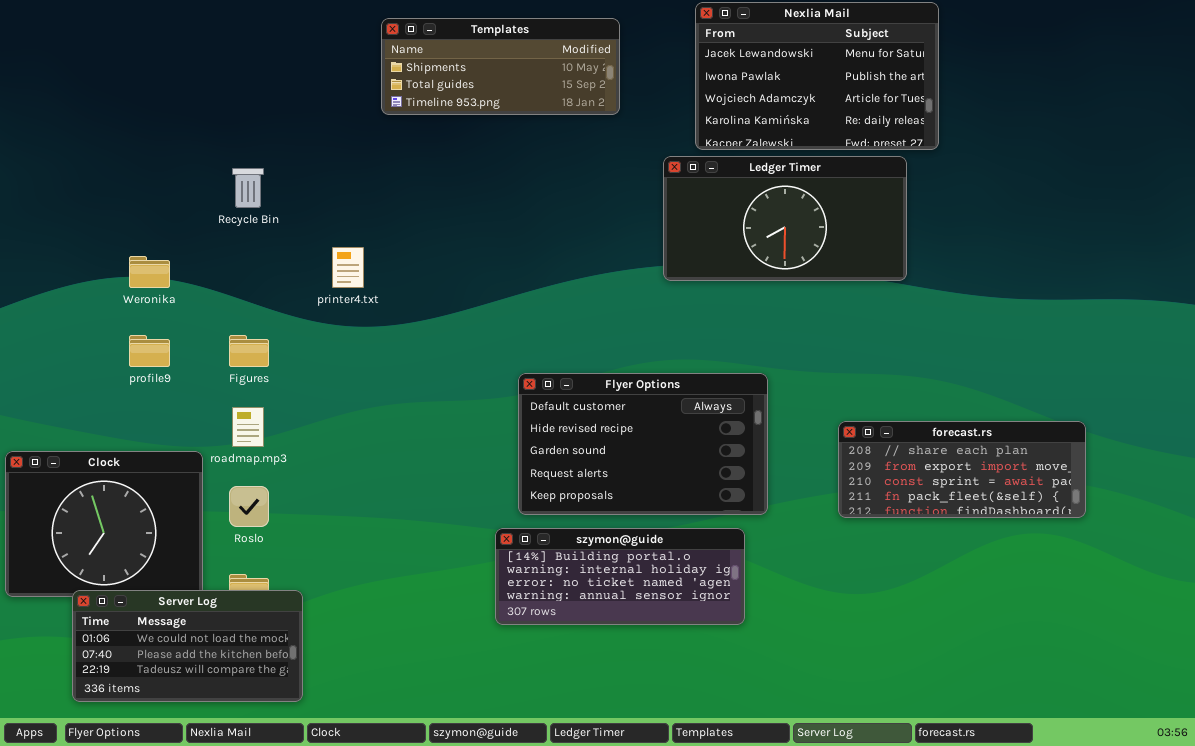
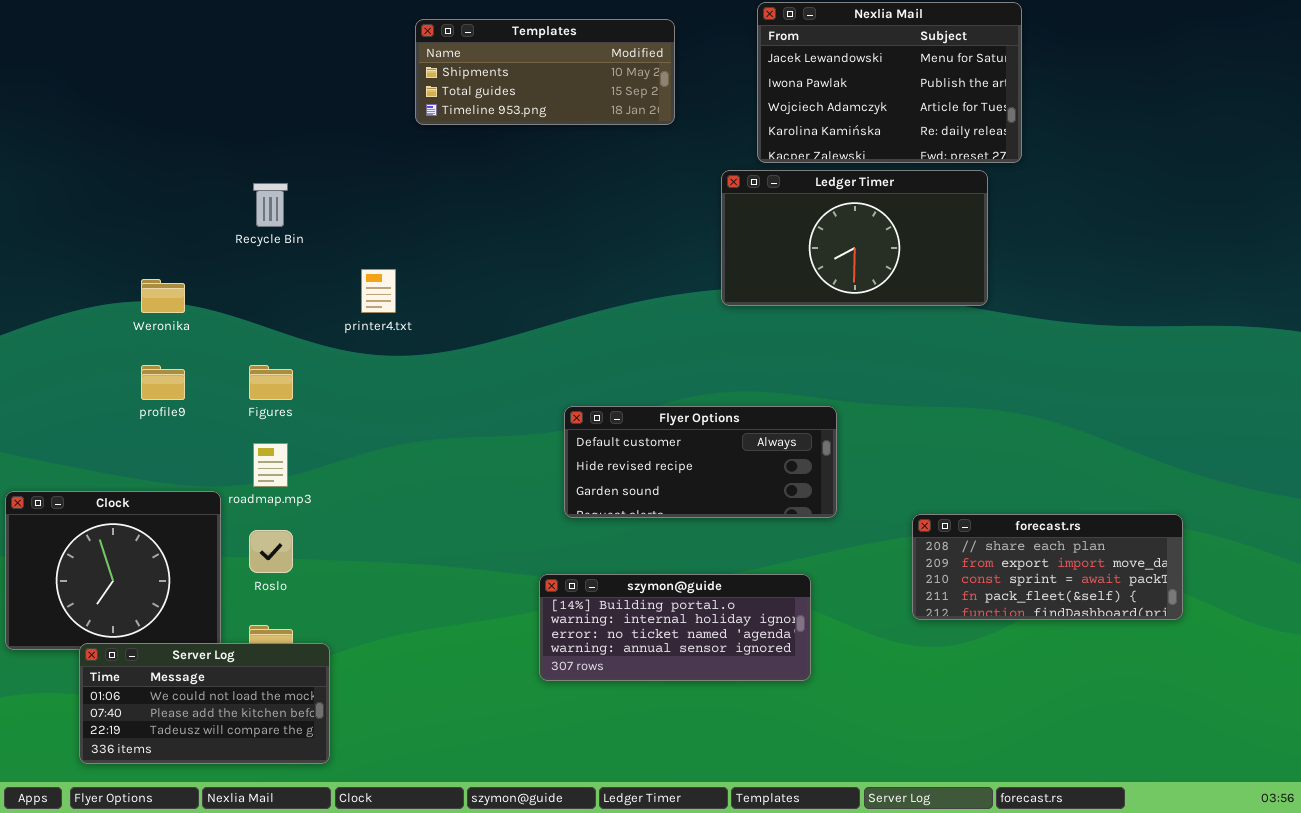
Flyer Options: [518,373,768,515] -> [564,406,837,518], resized
forecast.rs: [838,421,1086,518] -> [912,514,1183,620], moved

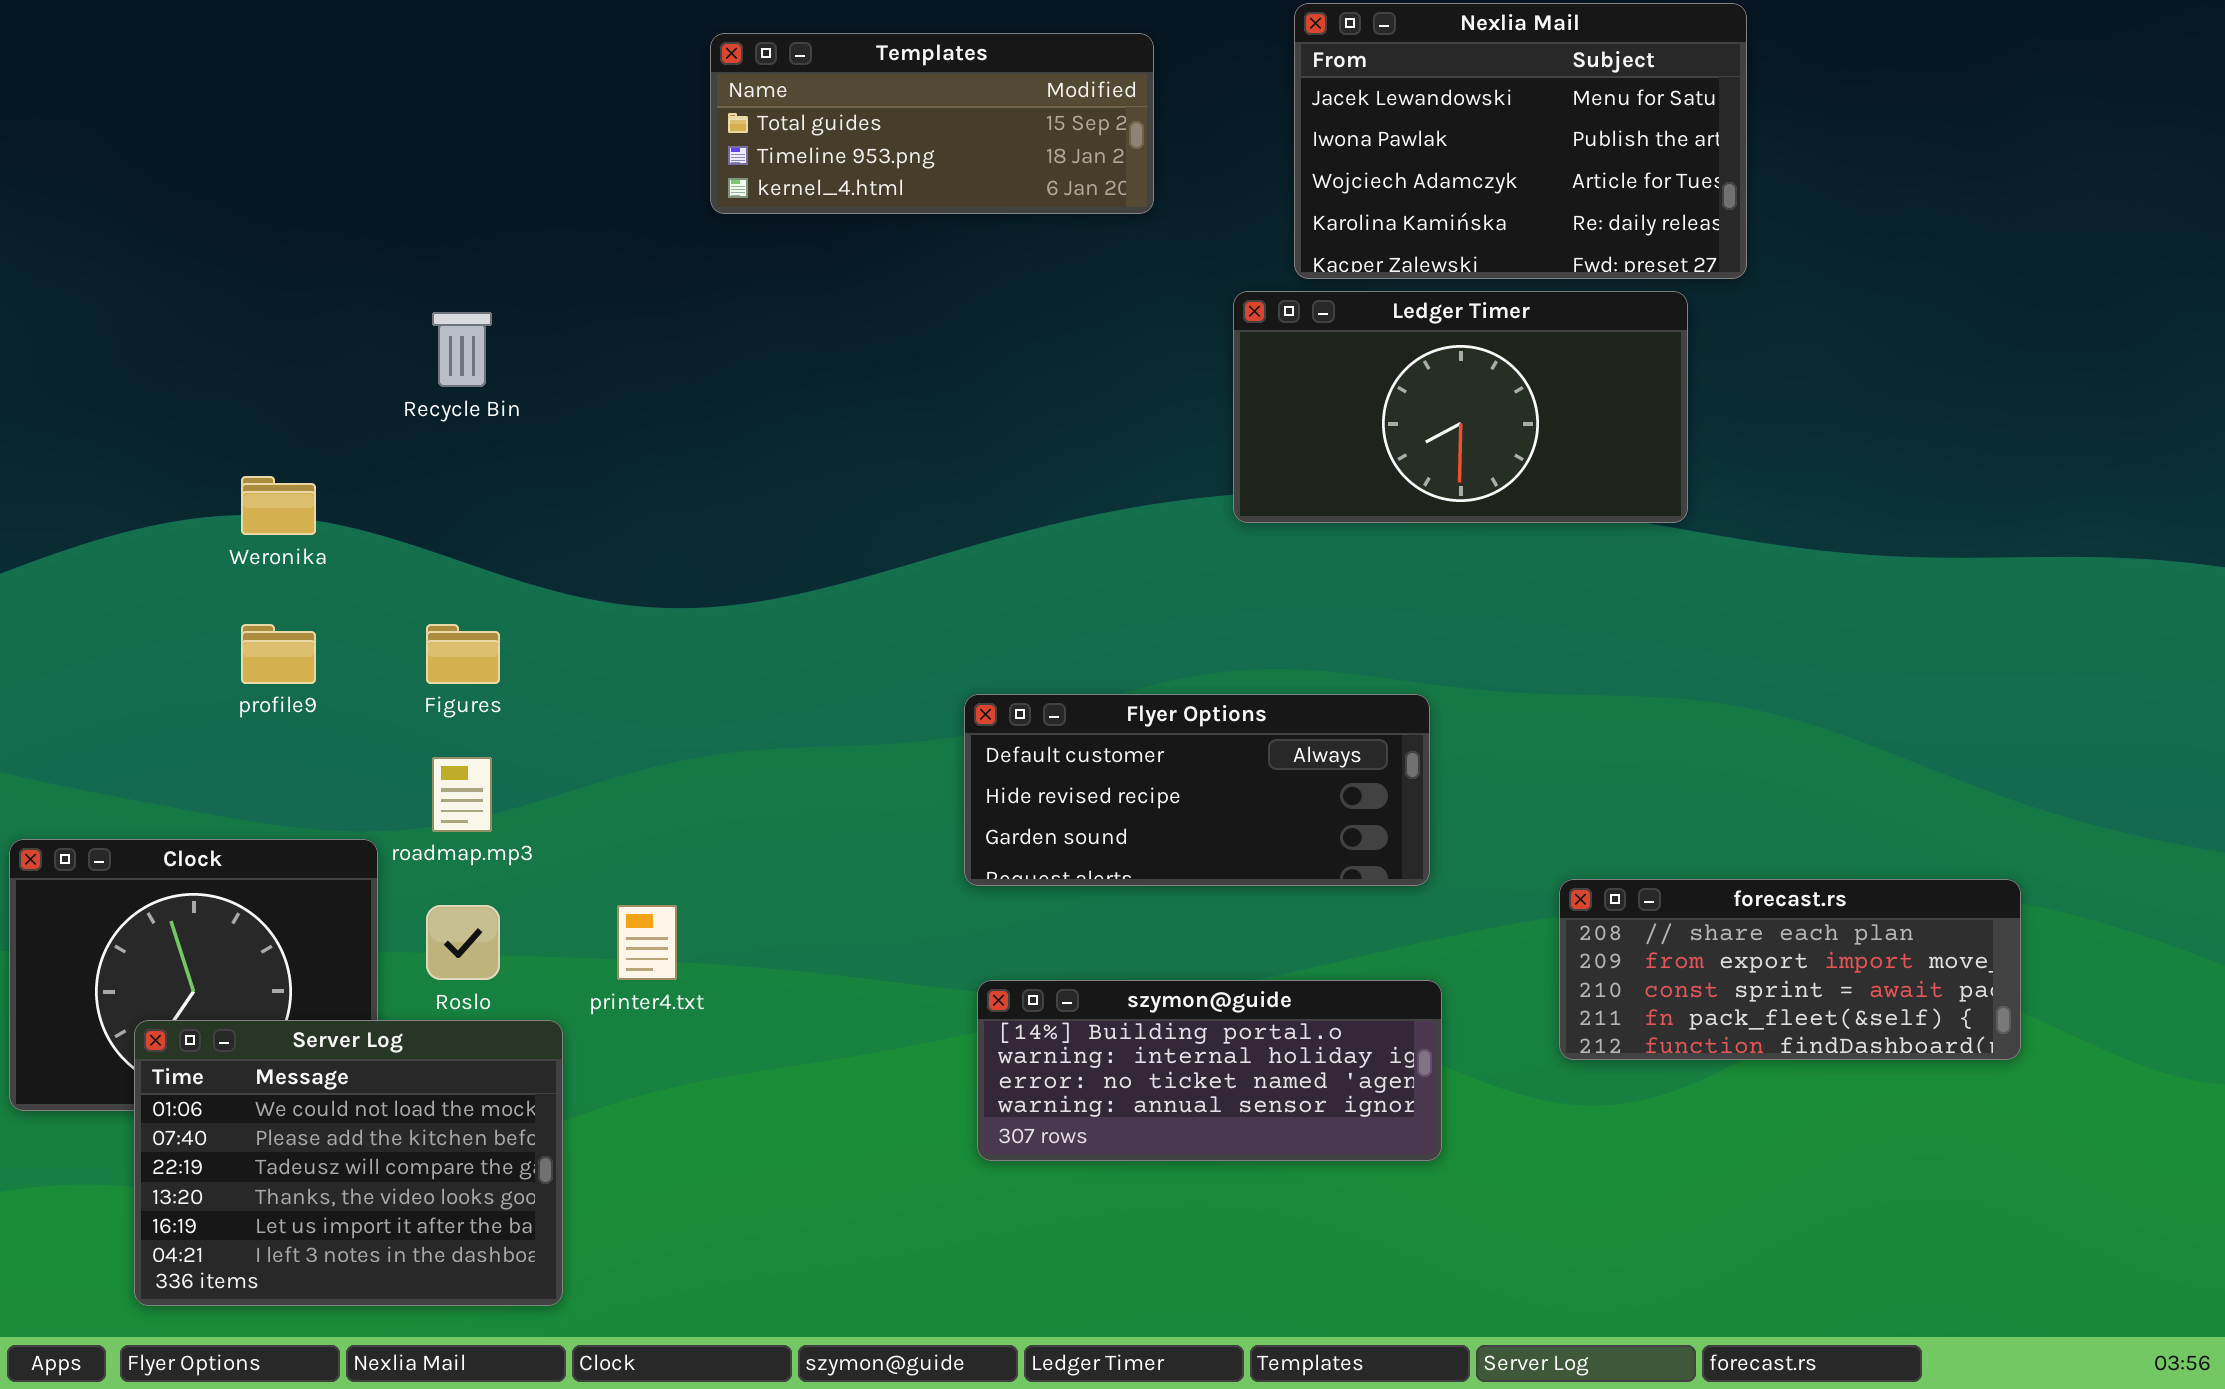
Templates: [415,19,675,125] -> [710,33,1154,214], scrolled down 1 row
printer4.txt: [361,269,396,313] -> [617,905,677,980], moved
szymon@guide: [539,574,811,681] -> [977,980,1442,1161], moved
Server Log: [79,643,330,764] -> [134,1020,563,1306], resized

